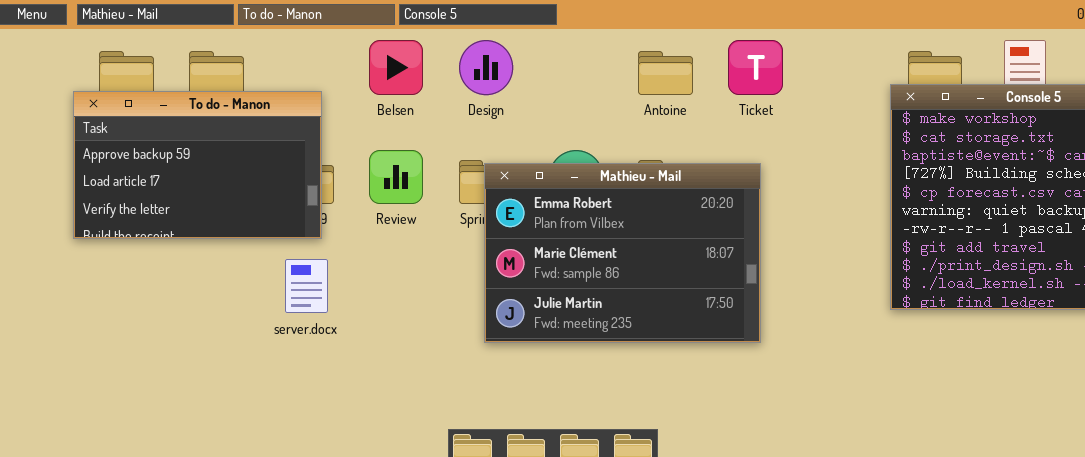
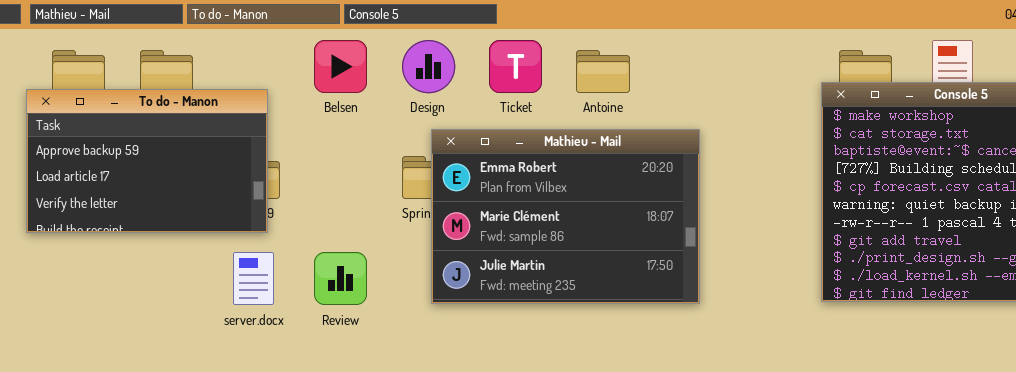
Ticket: [728,40,783,95] -> [489,40,542,93], moved
Review: [369,150,423,204] -> [314,252,367,305], moved
Mathieu - Mail: [484,163,761,343] -> [431,129,700,304], moved

